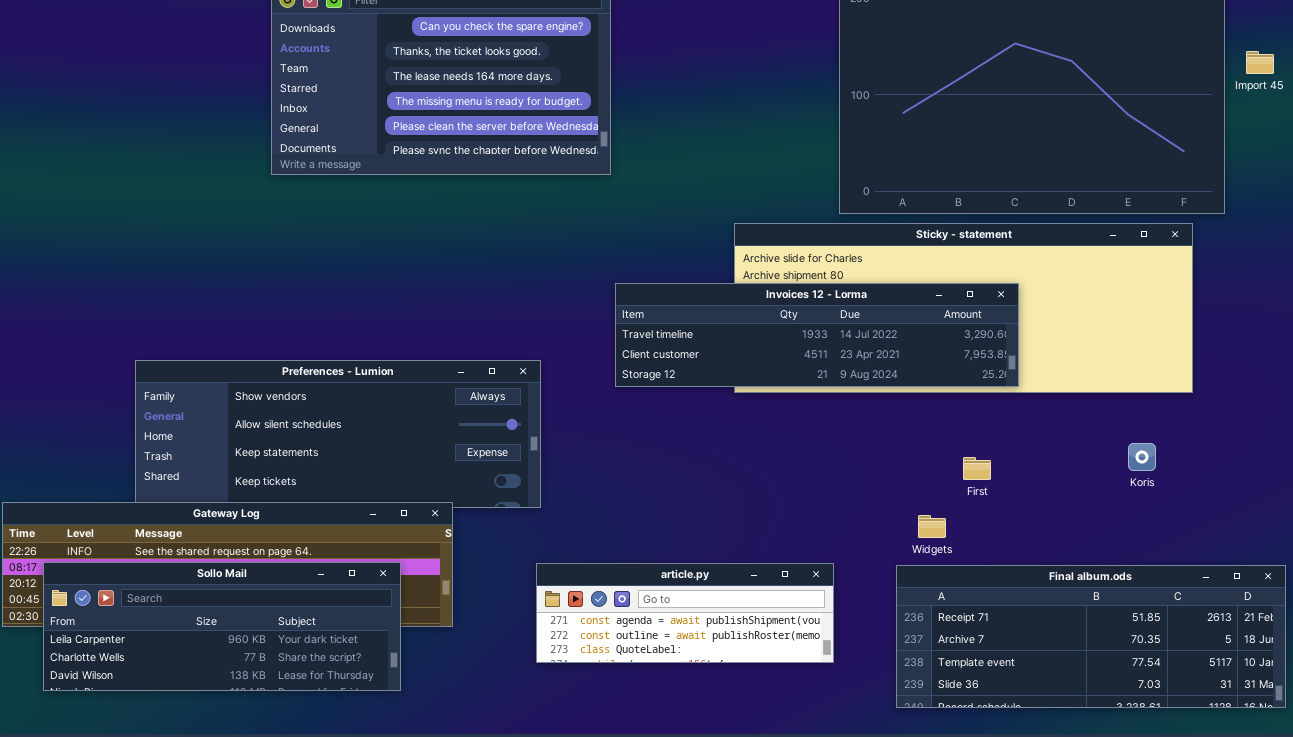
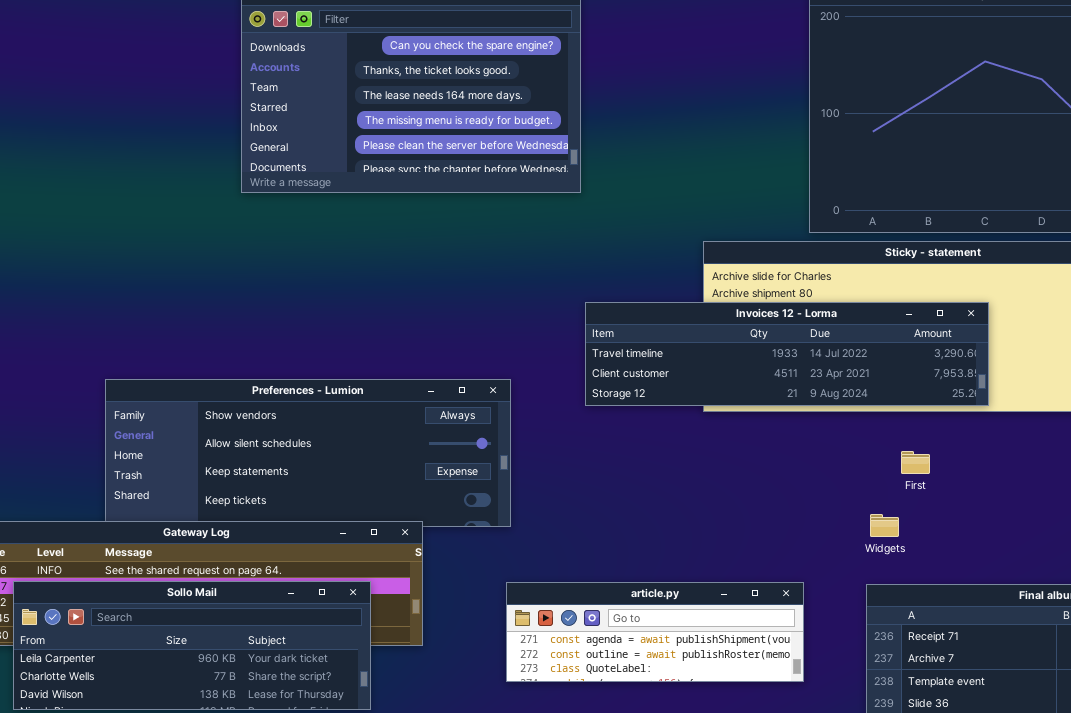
First: [963,457,991,480] -> [901,451,930,474], moved
Widgets: [918,515,946,538] -> [870,514,899,537], moved

